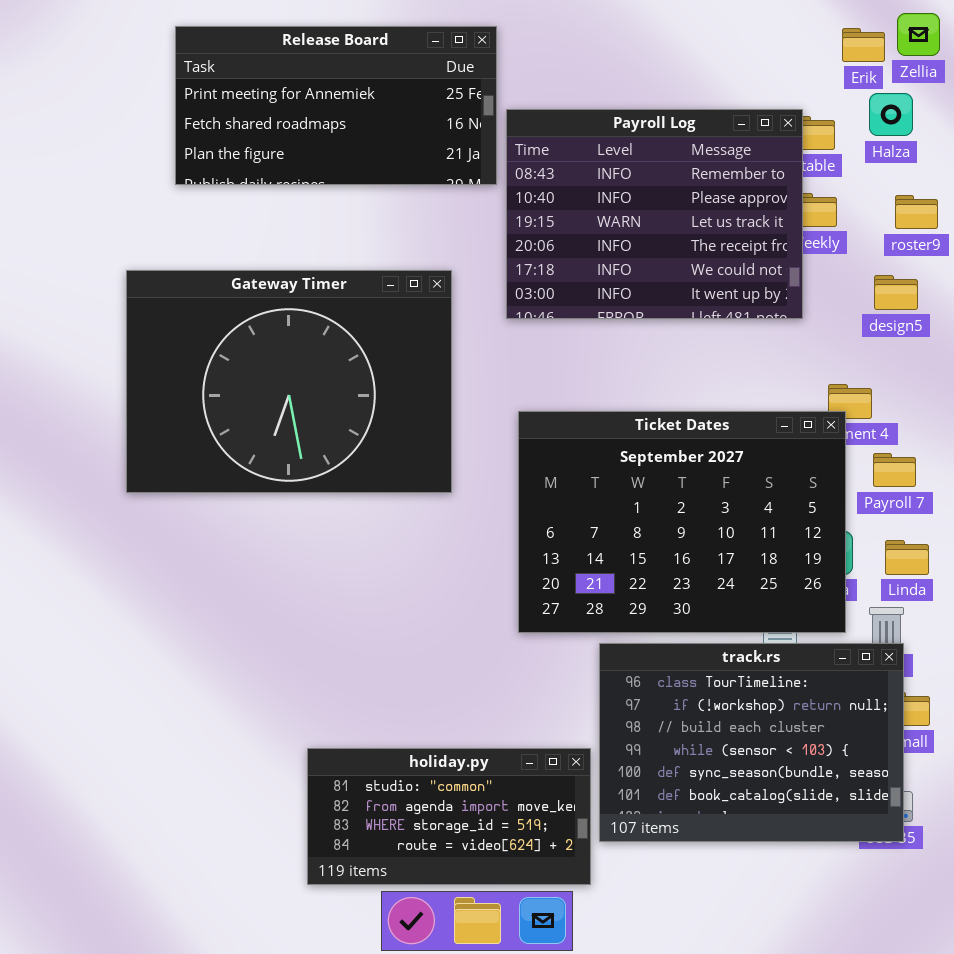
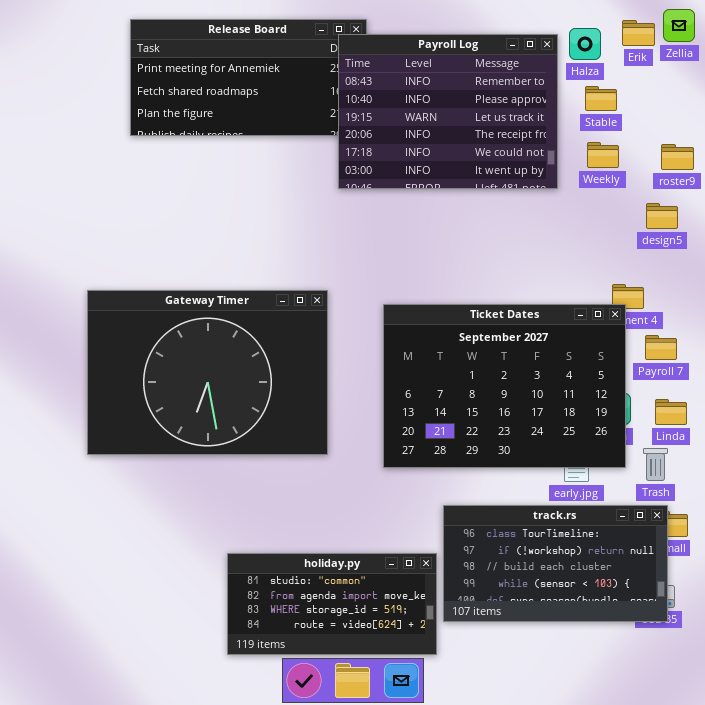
Halza: [869,93,913,136] -> [569,28,601,60], moved
Payroll Log: [506,109,803,319] -> [338,34,558,189], moved
Gateway Timer: [126,270,452,493] -> [87,290,328,455], moved
track.rs: [599,643,904,842] -> [443,505,668,622], resized

